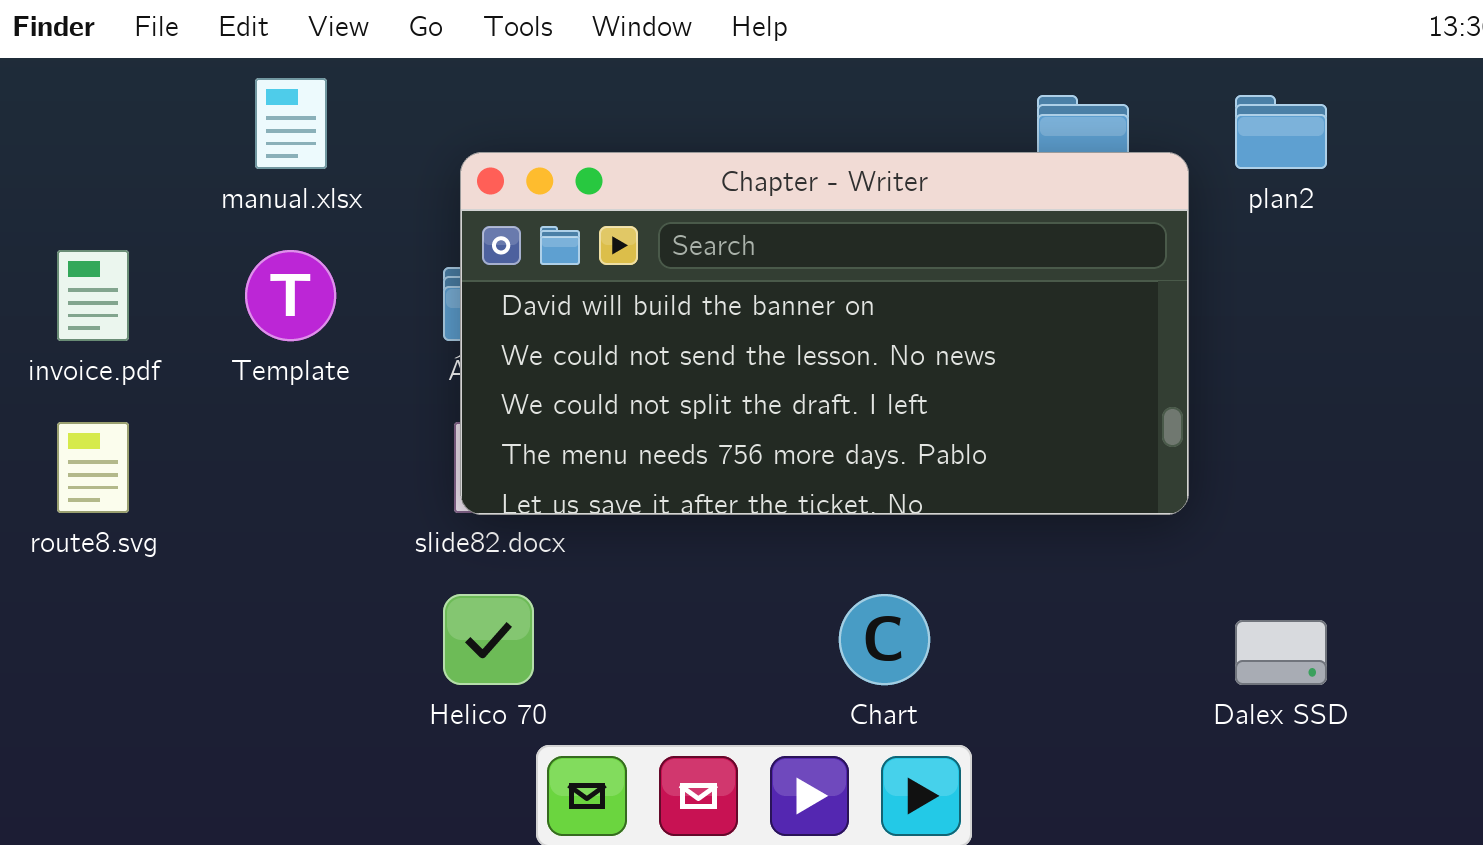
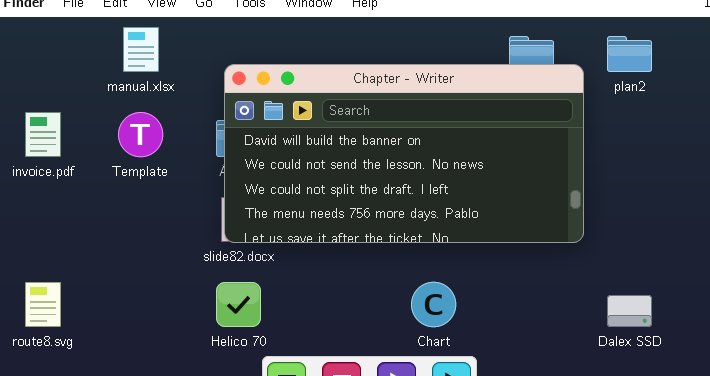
route8.svg: [57,422,129,513] -> [25,282,61,327], moved

